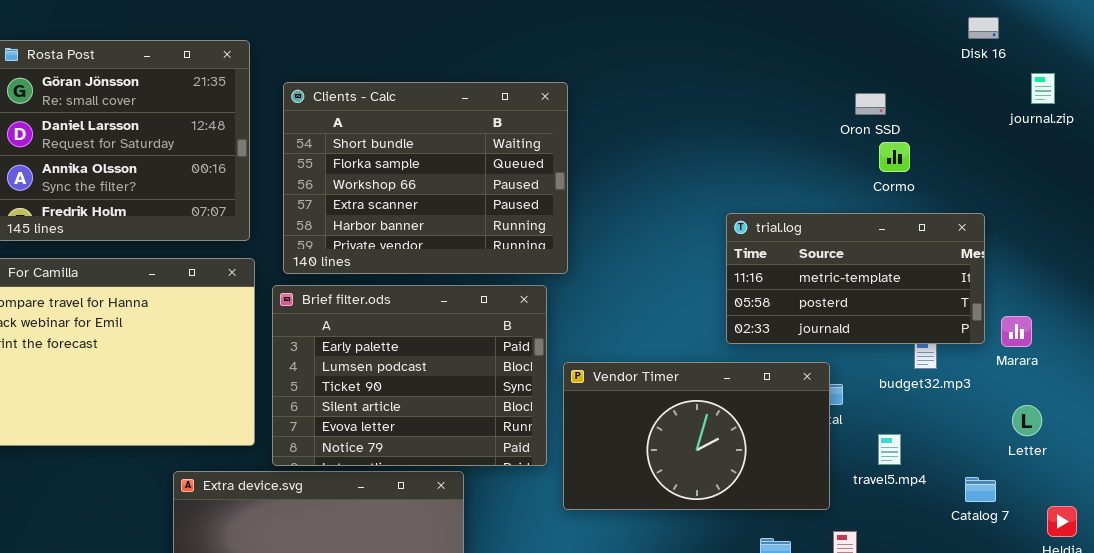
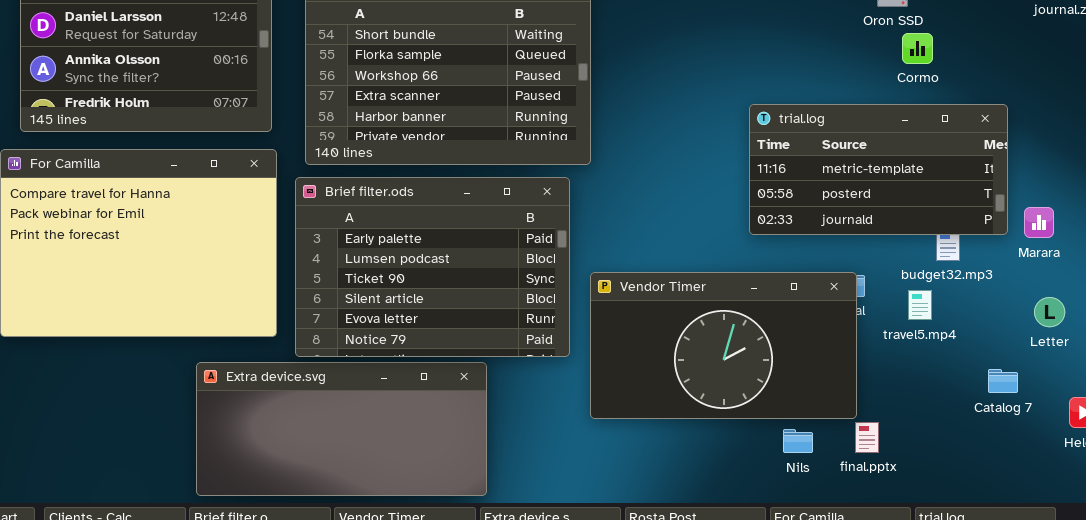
Vendor Timer: [563,362,830,510] -> [590,272,857,419], moved
travel5.mp4: [878,434,901,465] -> [908,290,932,320], moved

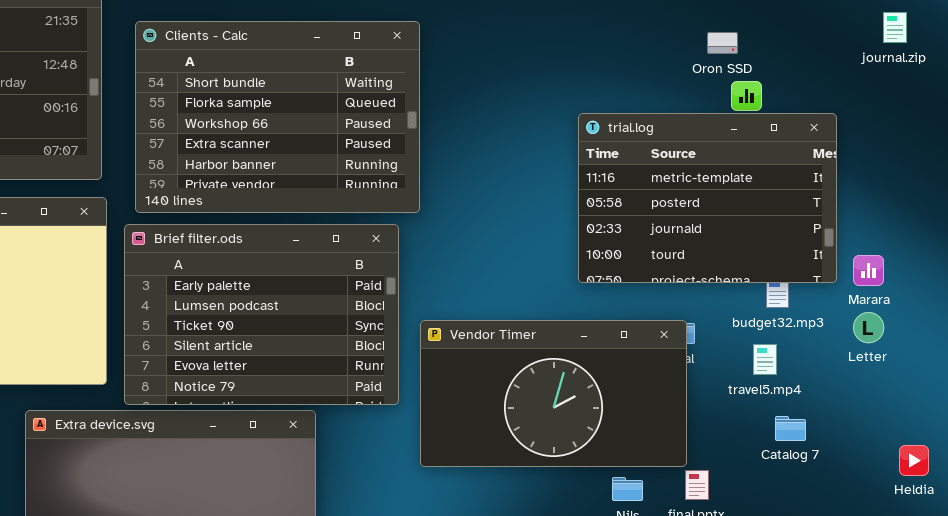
trial.log: [749,104,1008,235] -> [578,113,837,283], resized
travel5.mp4: [908,290,932,320] -> [753,344,777,375], moved
Letter: [1034,297,1065,327] -> [853,312,884,343], moved
Catalog 7: [988,369,1018,393] -> [775,416,806,441], moved

